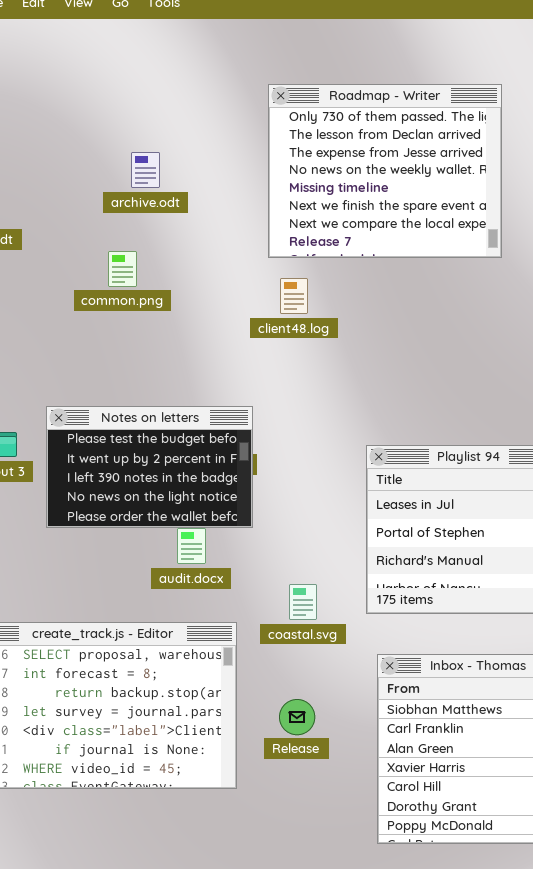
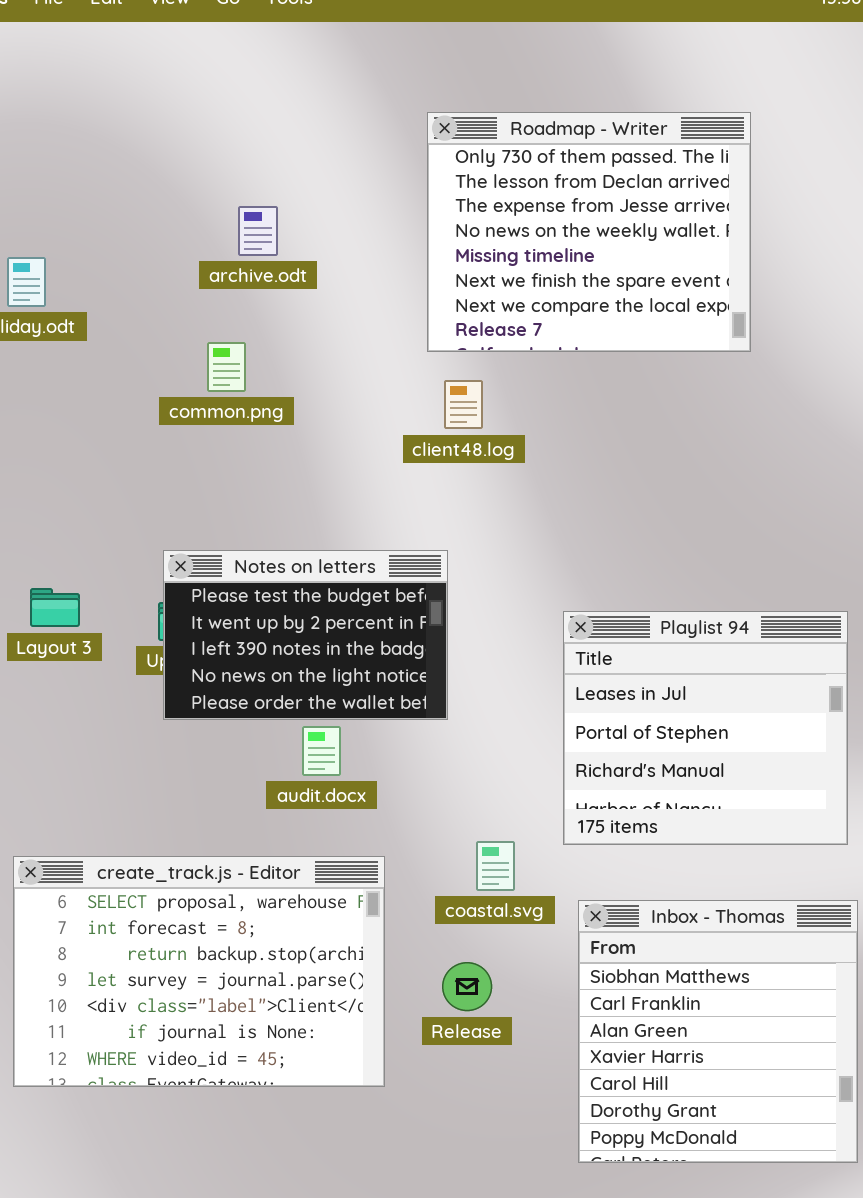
Notes on letters: [46,406,253,528] -> [163,550,448,720], moved
coastal.svg: [289,584,317,620] -> [476,841,515,891], moved

